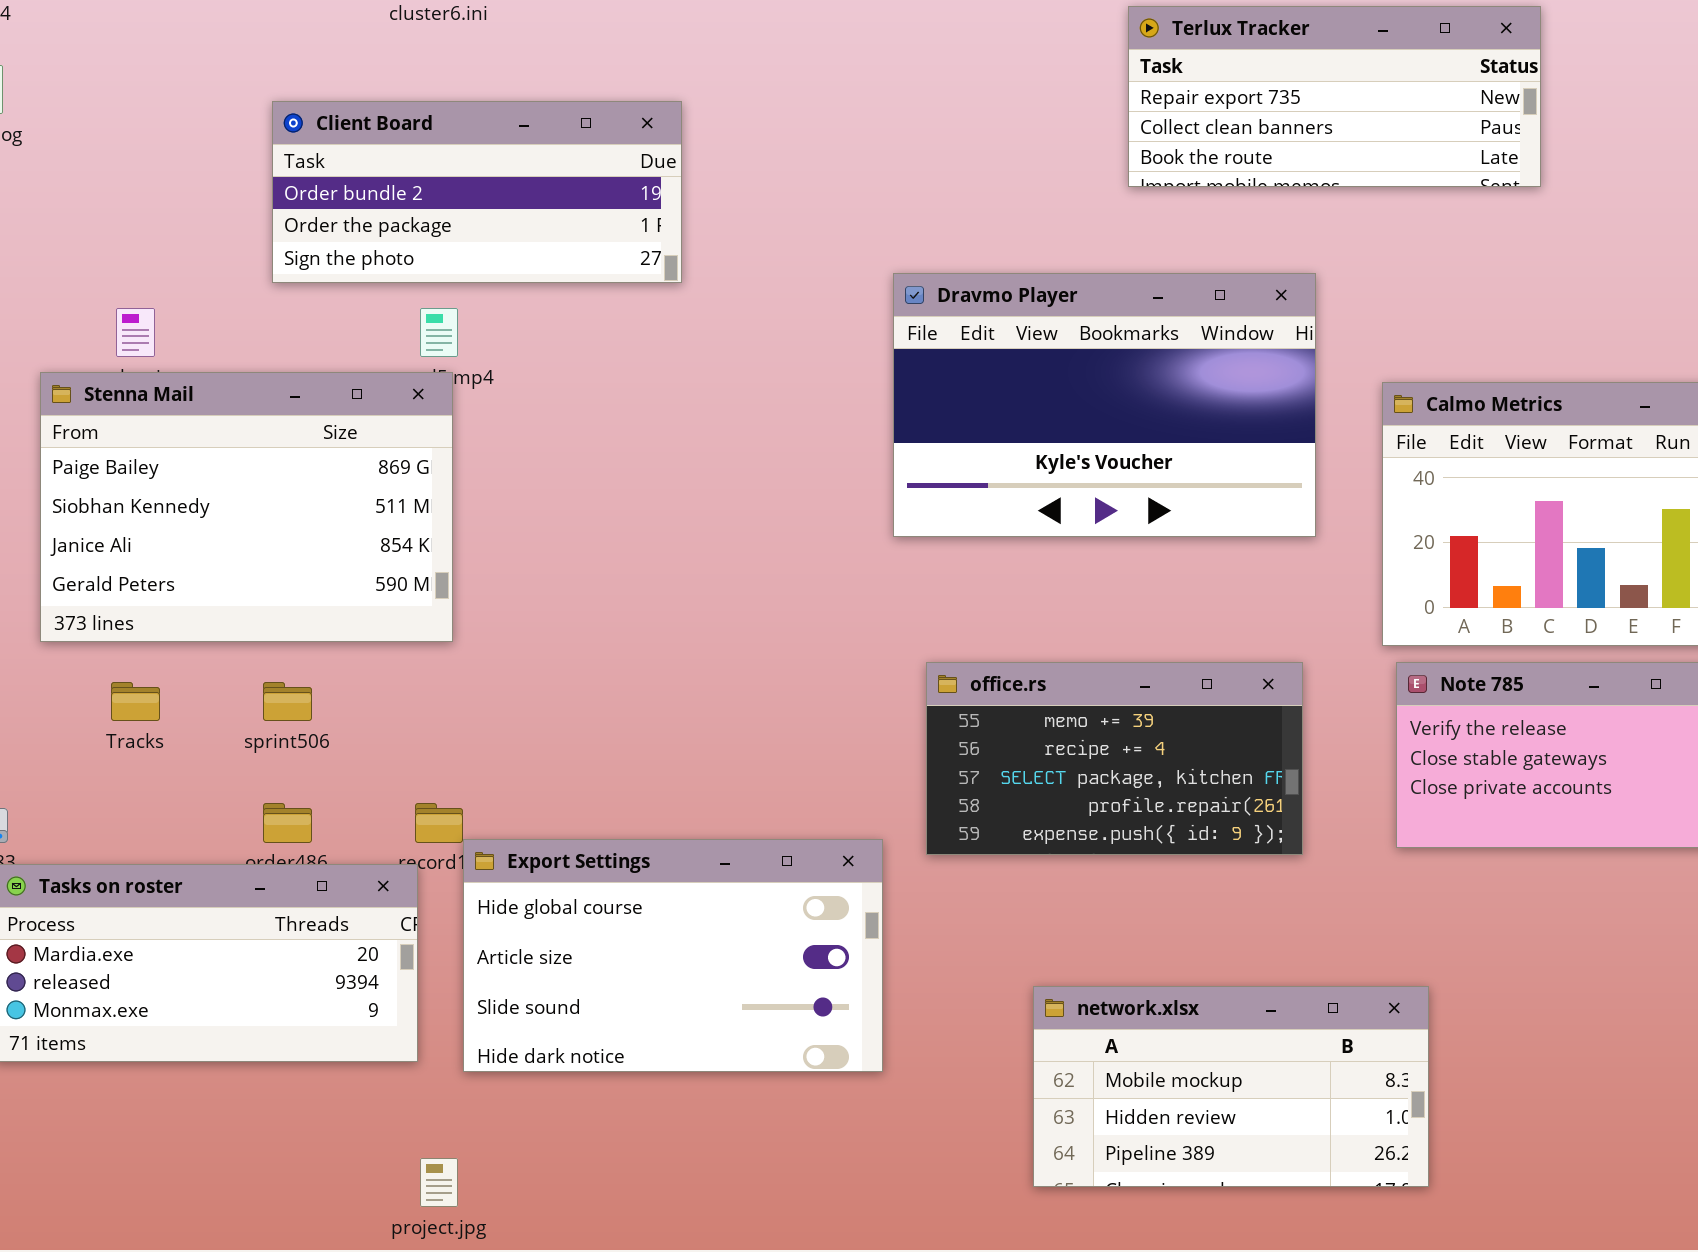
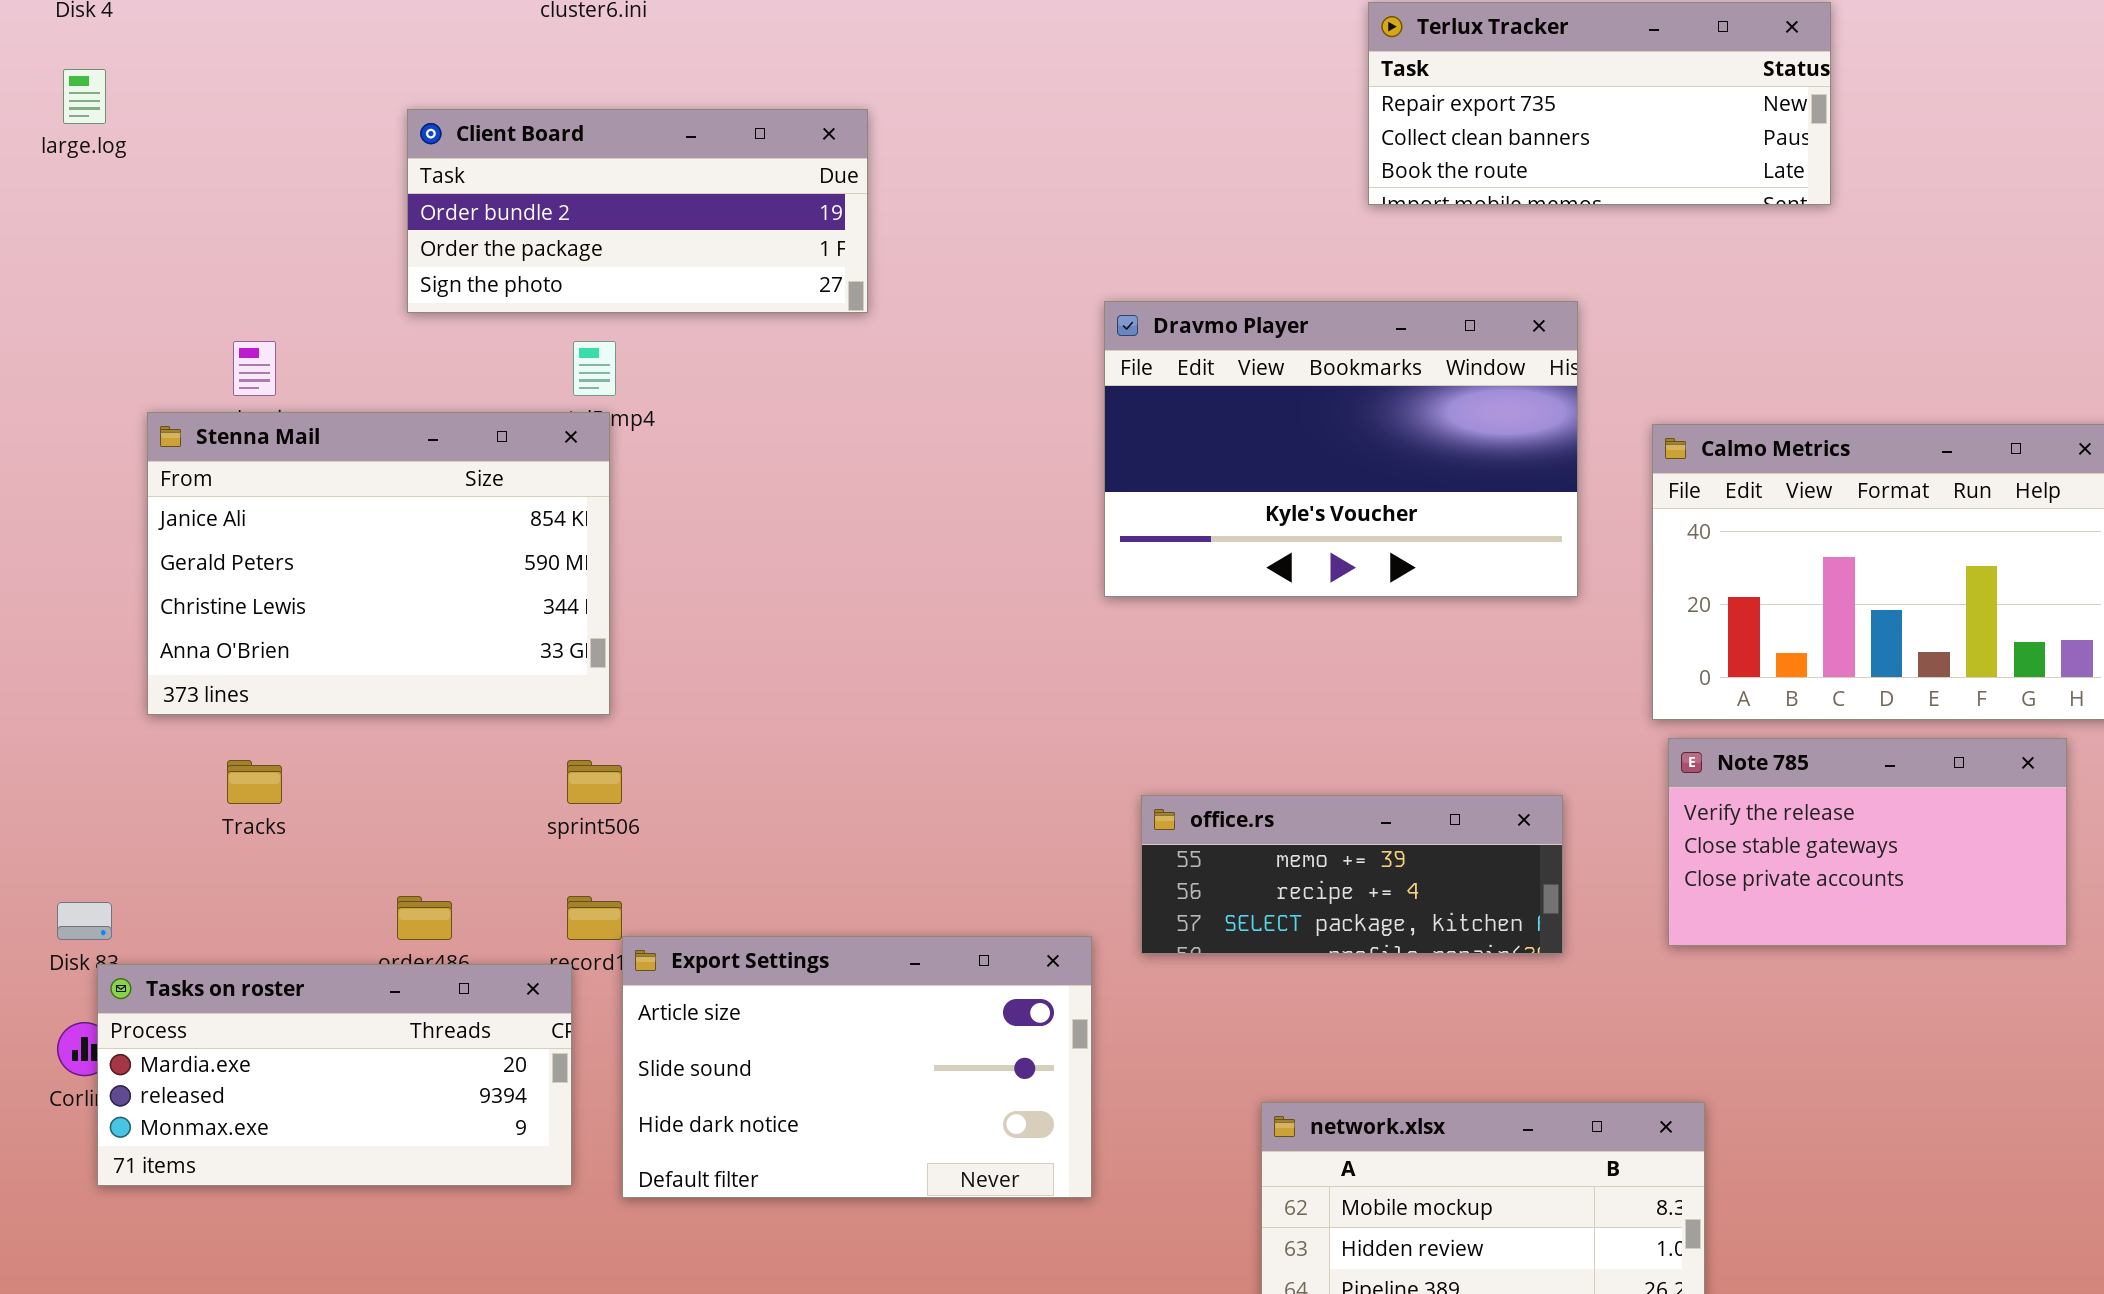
Stenna Mail: [40,372,453,642] -> [147,412,610,715], scrolled down 2 rows
office.rs: [926,662,1303,855] -> [1141,795,1563,954], resized
sprint506: [263,682,312,721] -> [567,760,622,804], moved
Export Settings: [463,839,883,1072] -> [622,936,1092,1198], scrolled down 1 row

